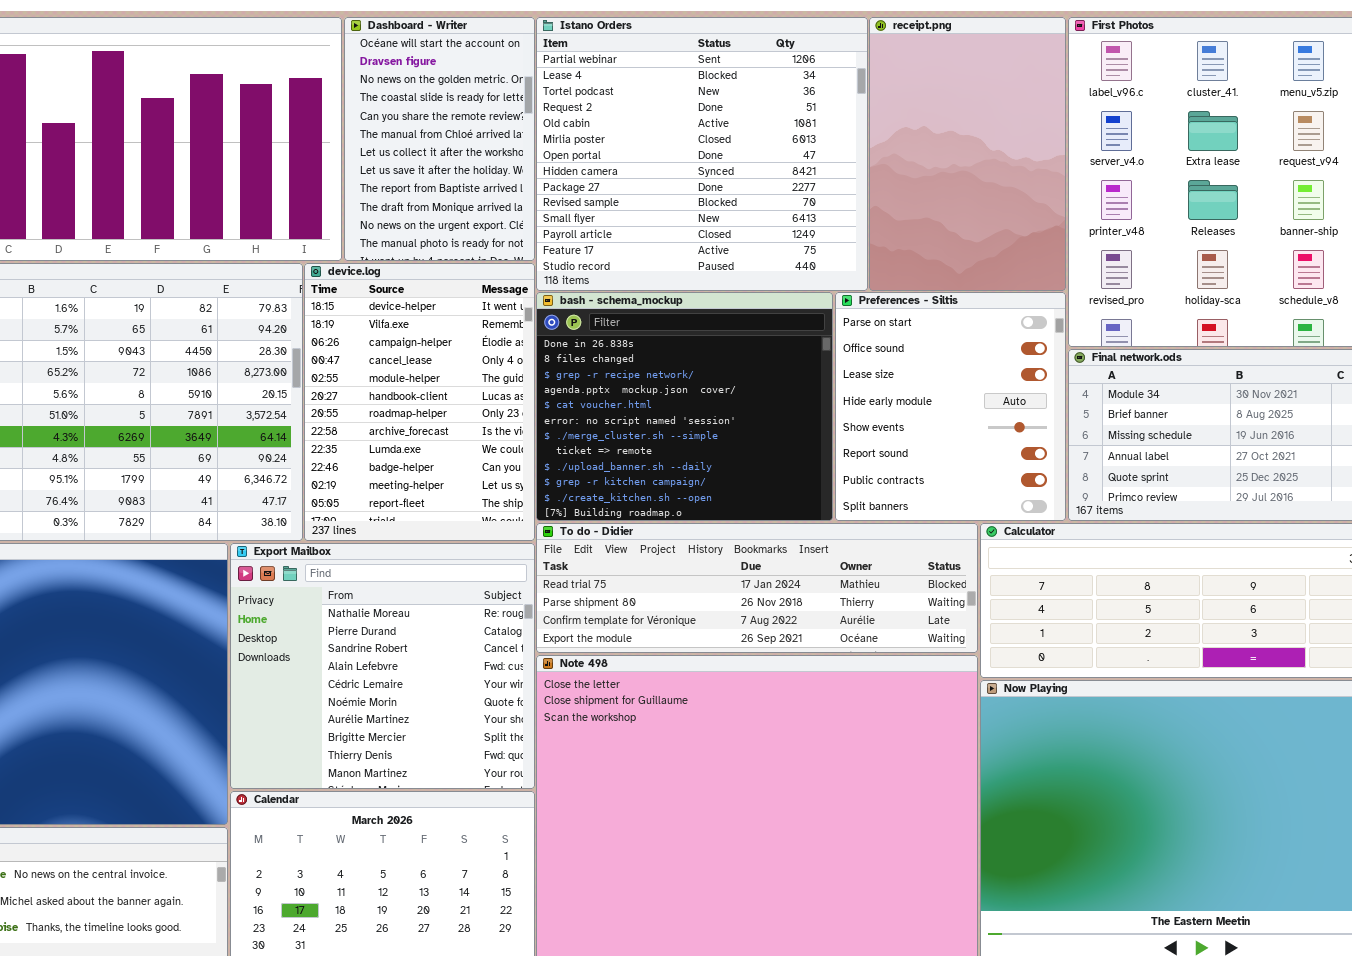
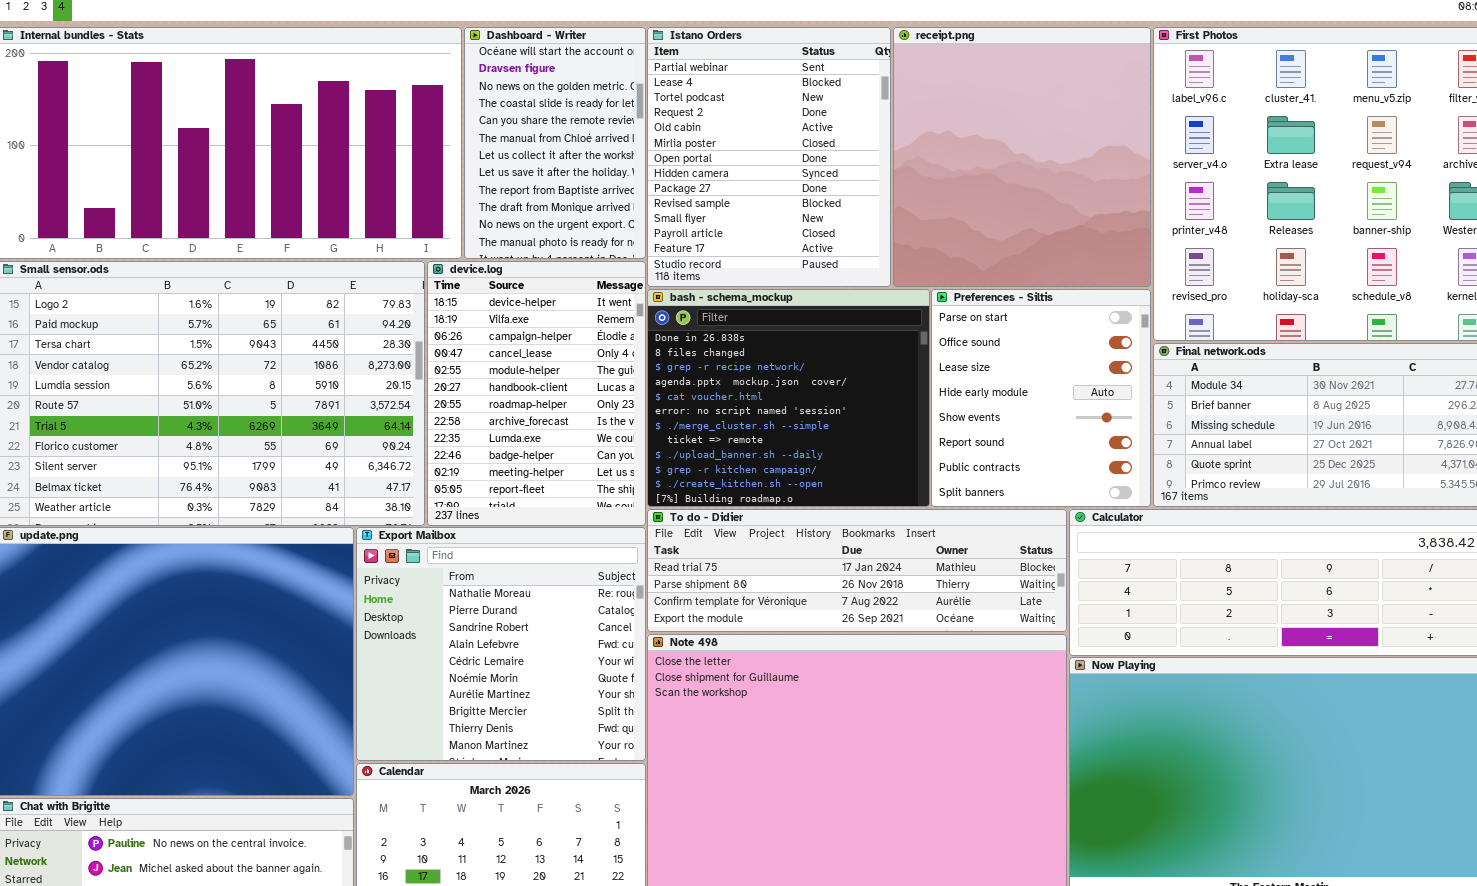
Istano Orders: [536,17,868,291] -> [647,27,891,287], resized
receipt.png: [869,17,1066,291] -> [893,27,1151,287], resized

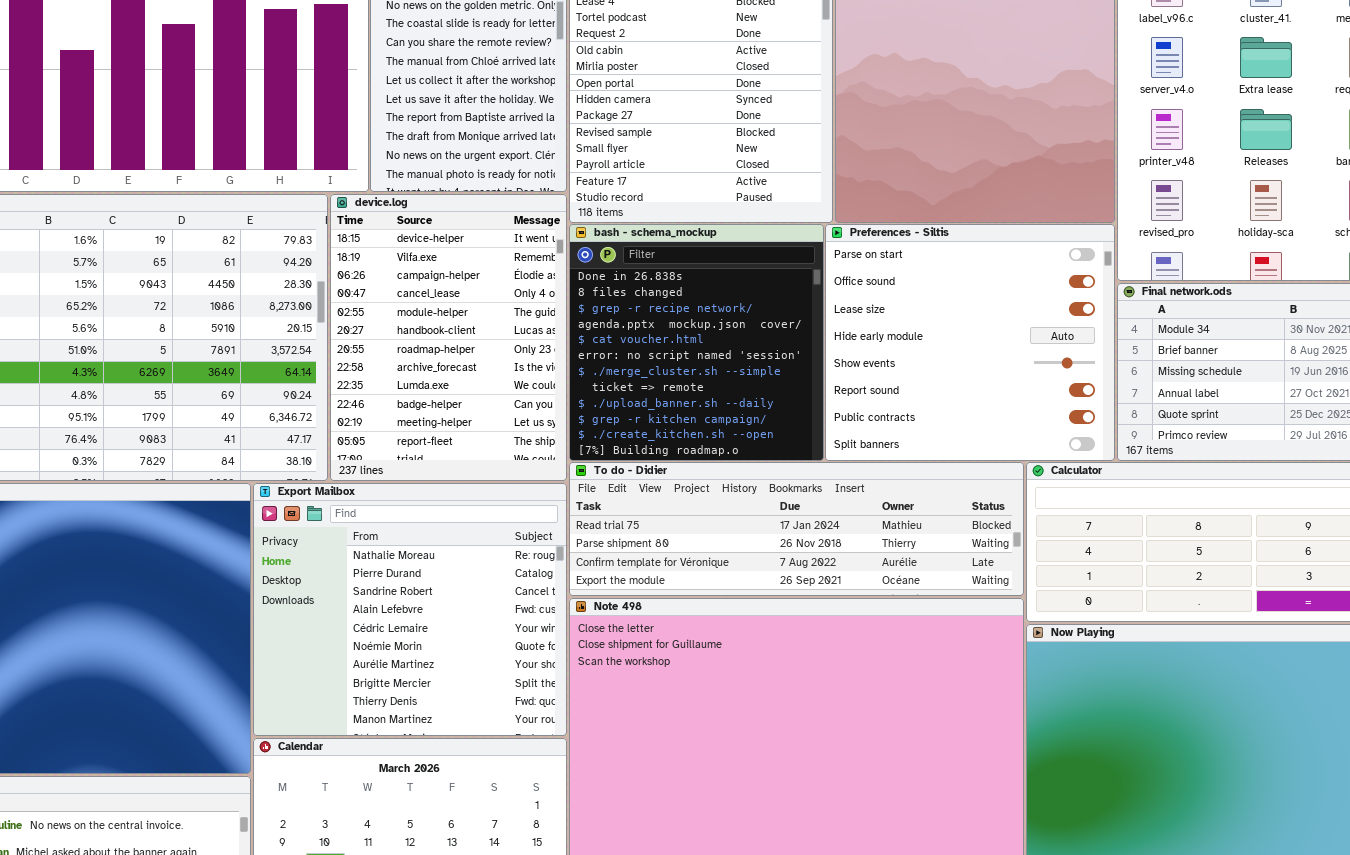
bash - schema_mockup: [647,289,930,507] -> [569,224,824,461], resized
Preferences - Siltis: [931,289,1151,507] -> [825,224,1115,461], resized

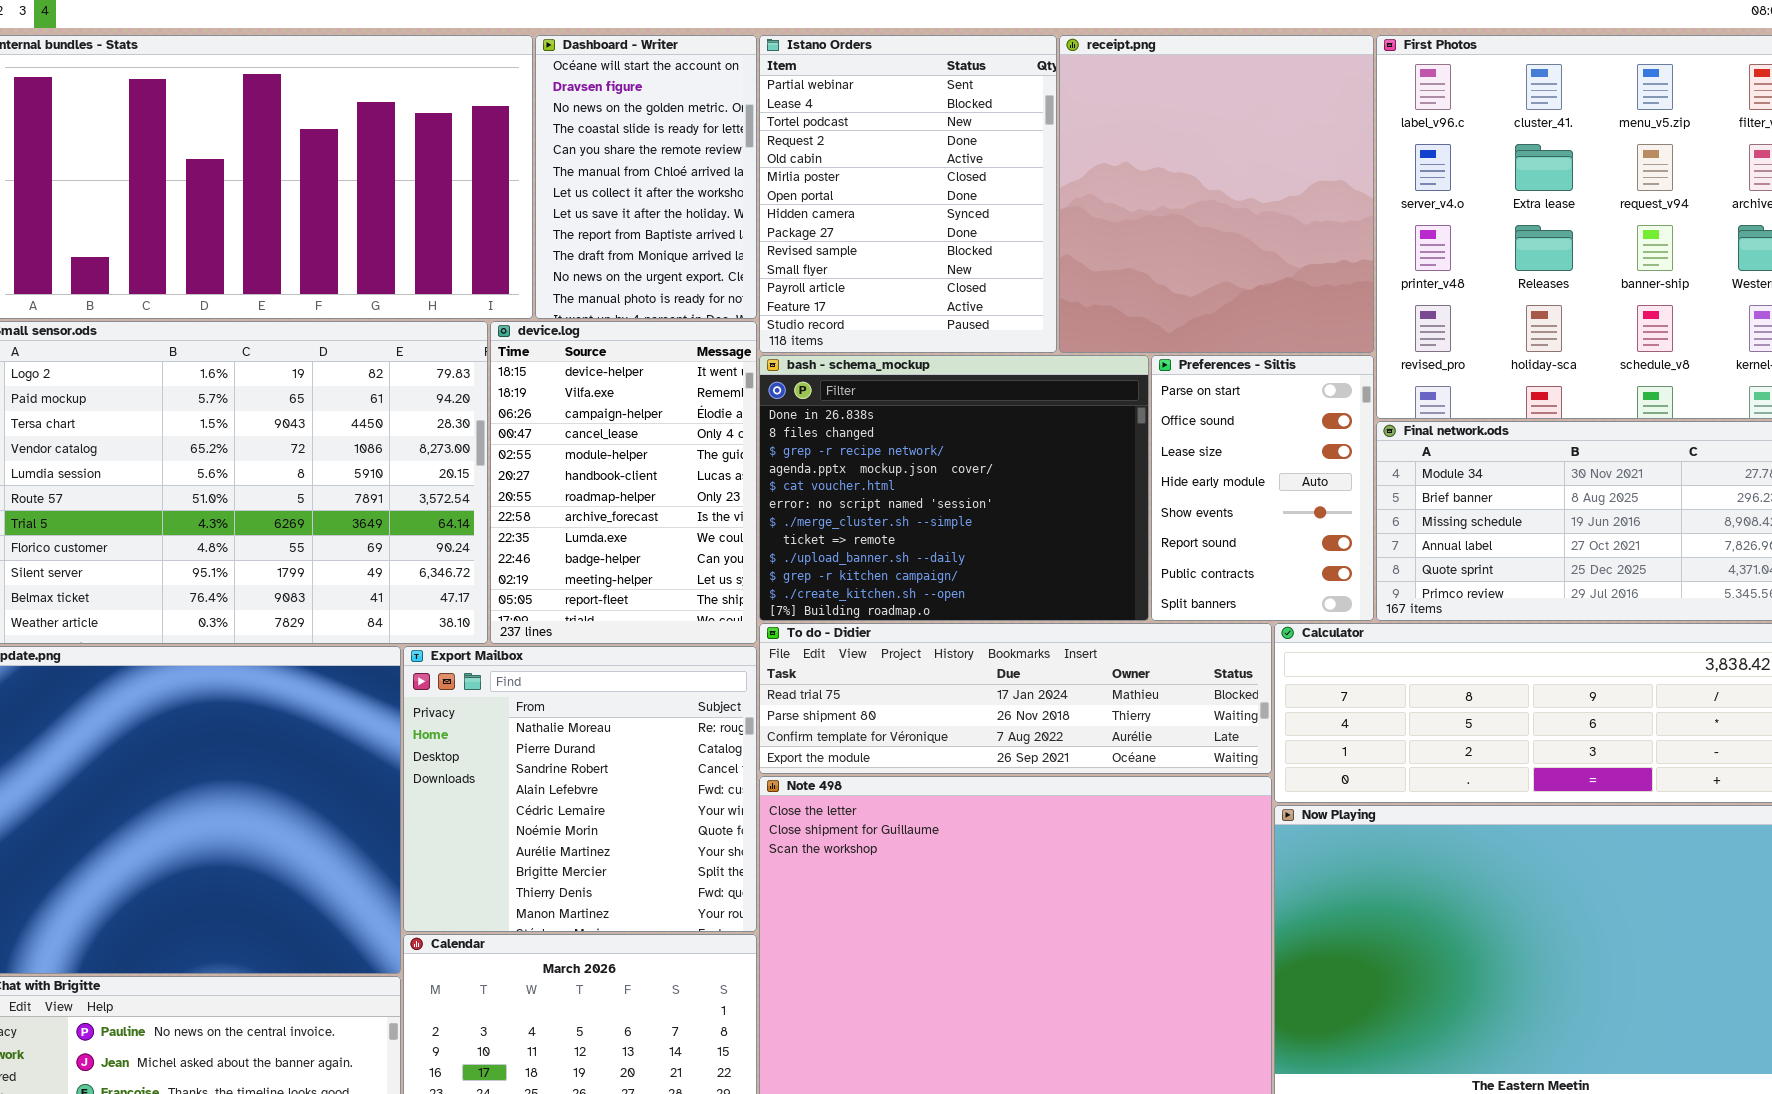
bash - schema_mockup: [569,224,824,461] -> [759,355,1149,621], resized
Preferences - Siltis: [825,224,1115,461] -> [1151,355,1374,621], resized

